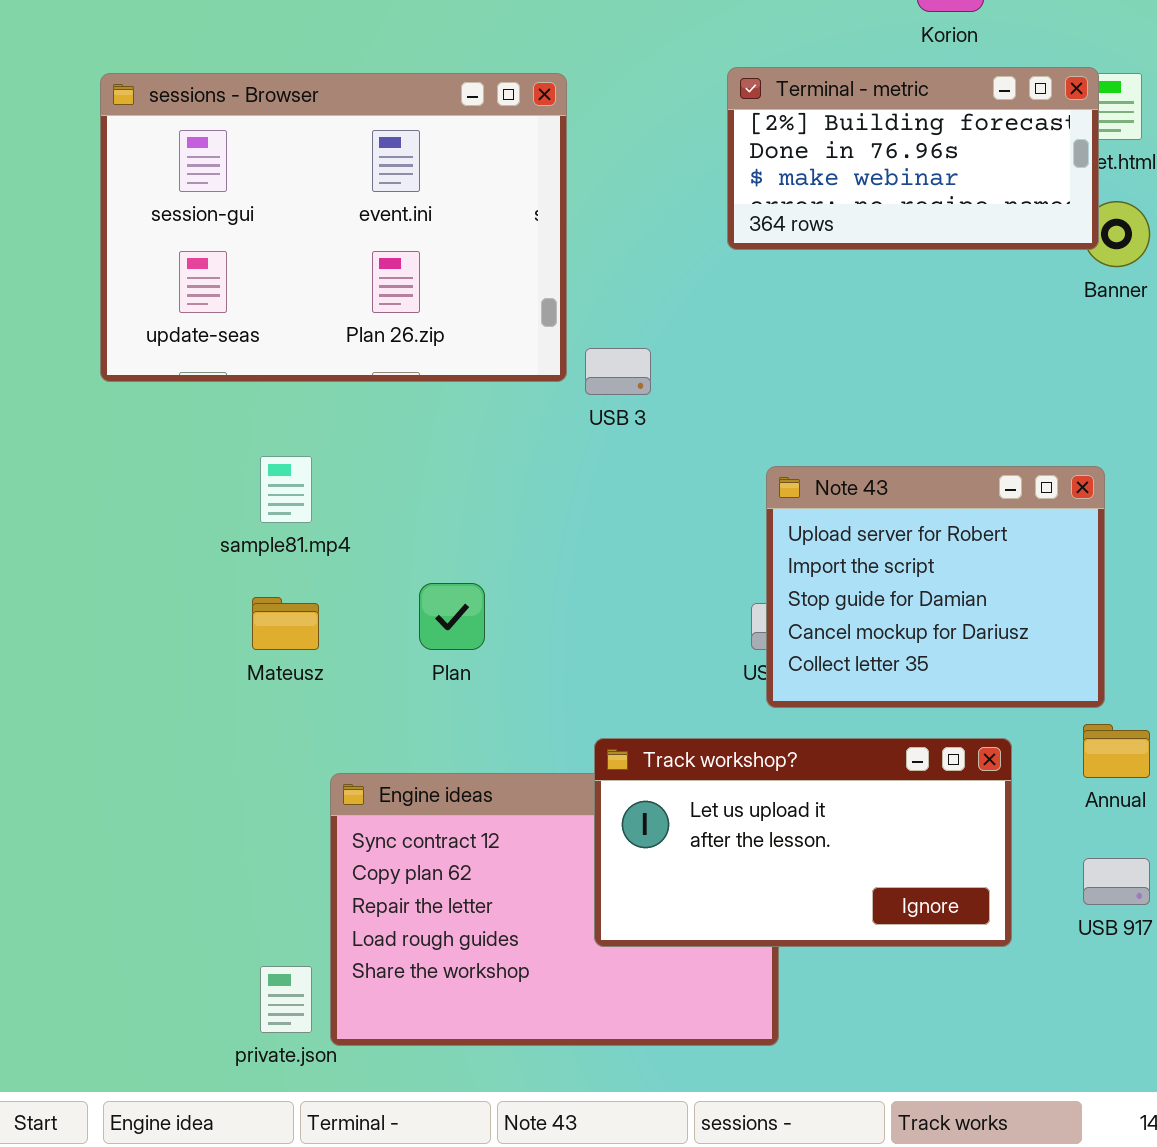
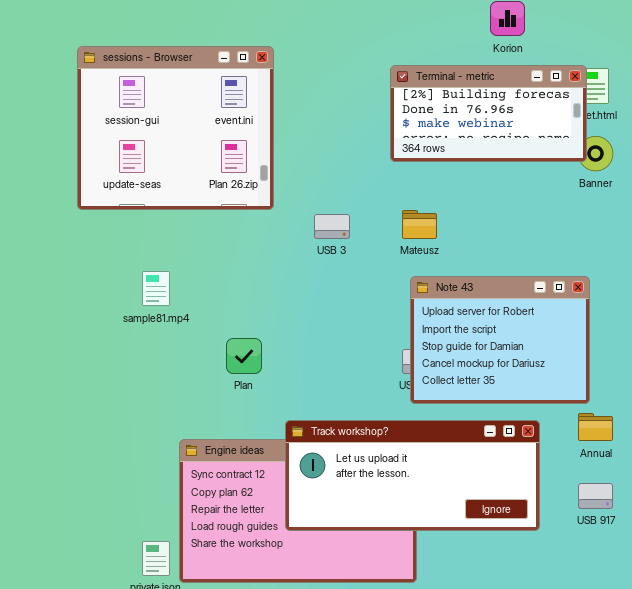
sessions - Browser: [100,73,567,382] -> [77,46,274,210], moved, resized
Mateusz: [252,597,319,650] -> [402,210,437,239], moved
Track workshop?: [594,738,1012,947] -> [285,420,540,531], resized

